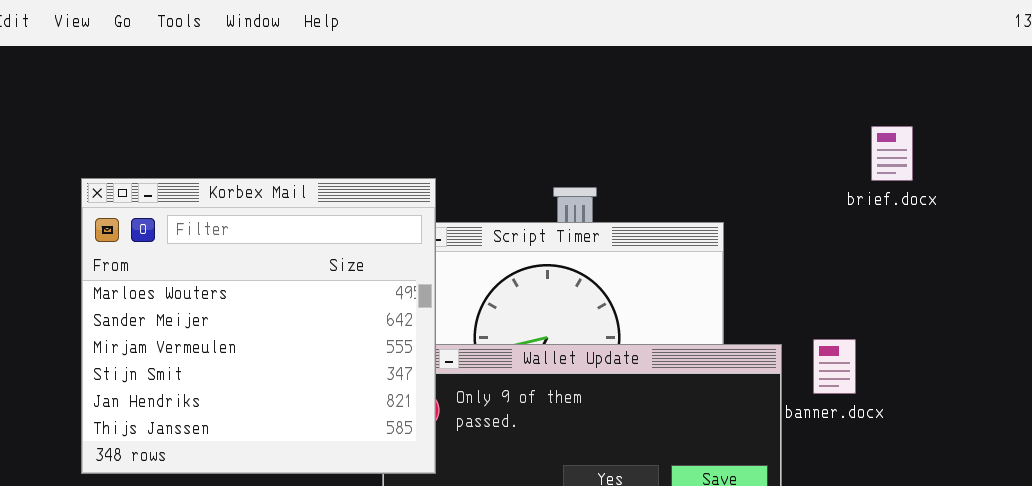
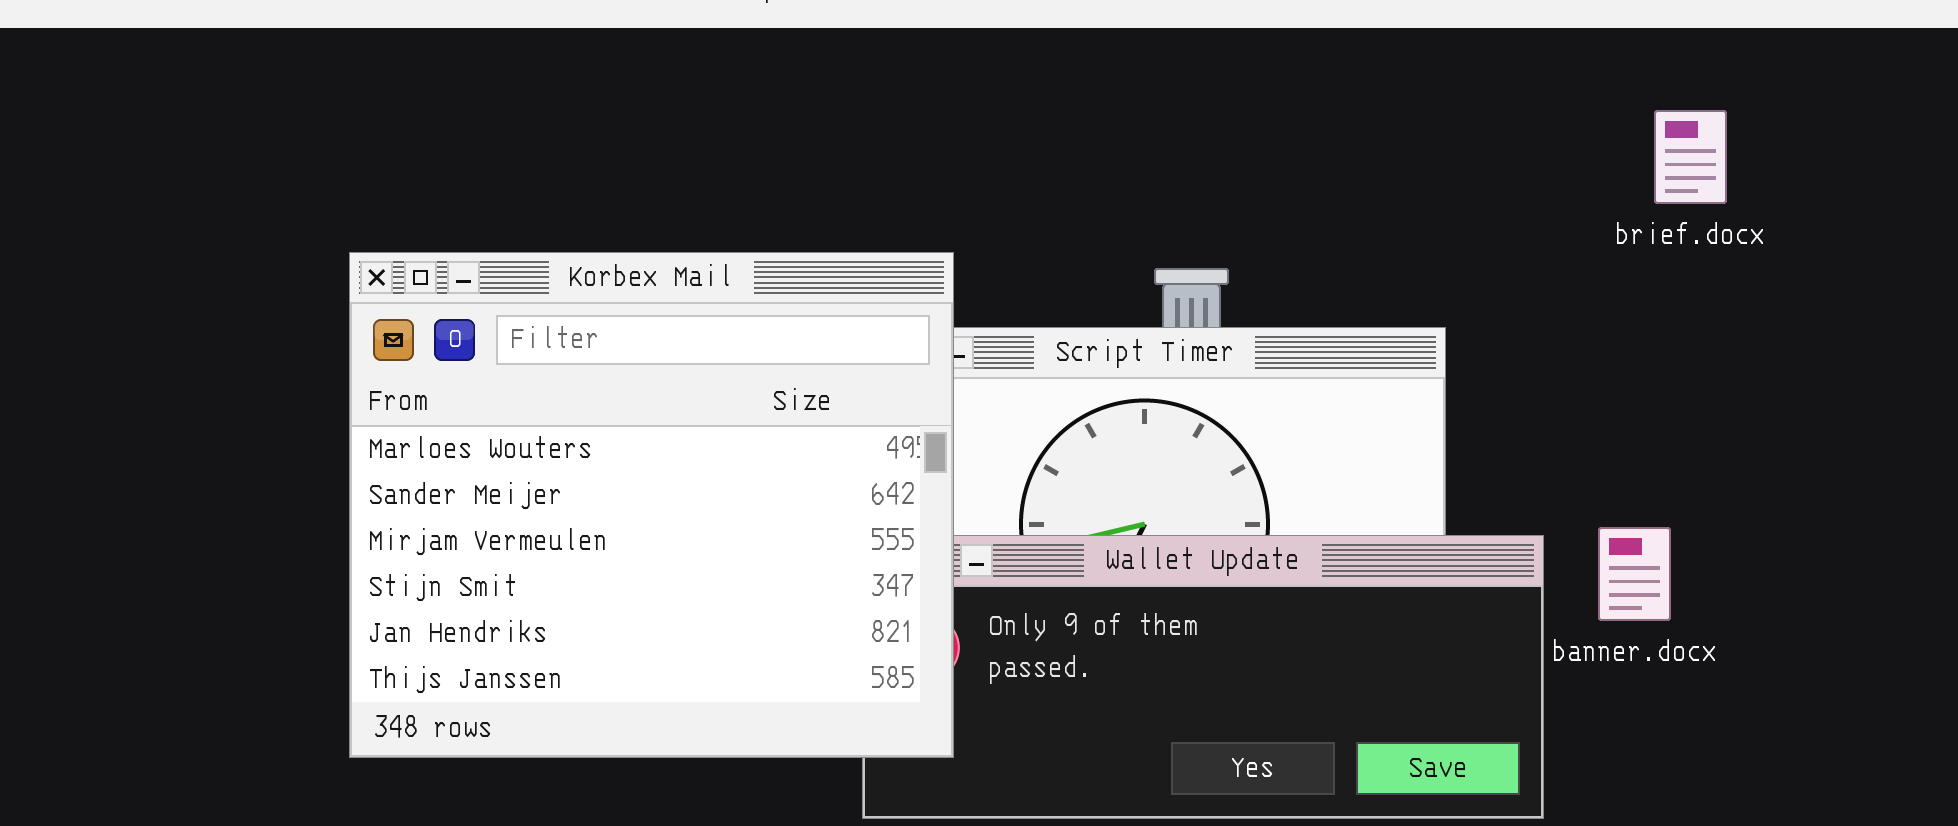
brief.docx: [871,126,913,181] -> [1654,110,1727,204], moved

